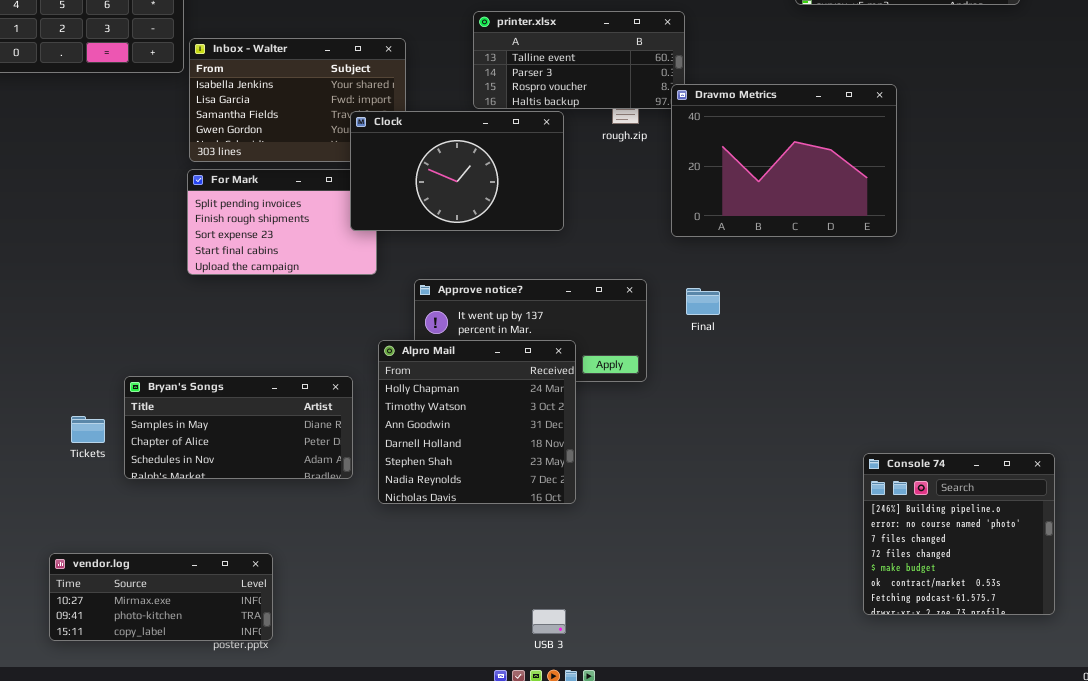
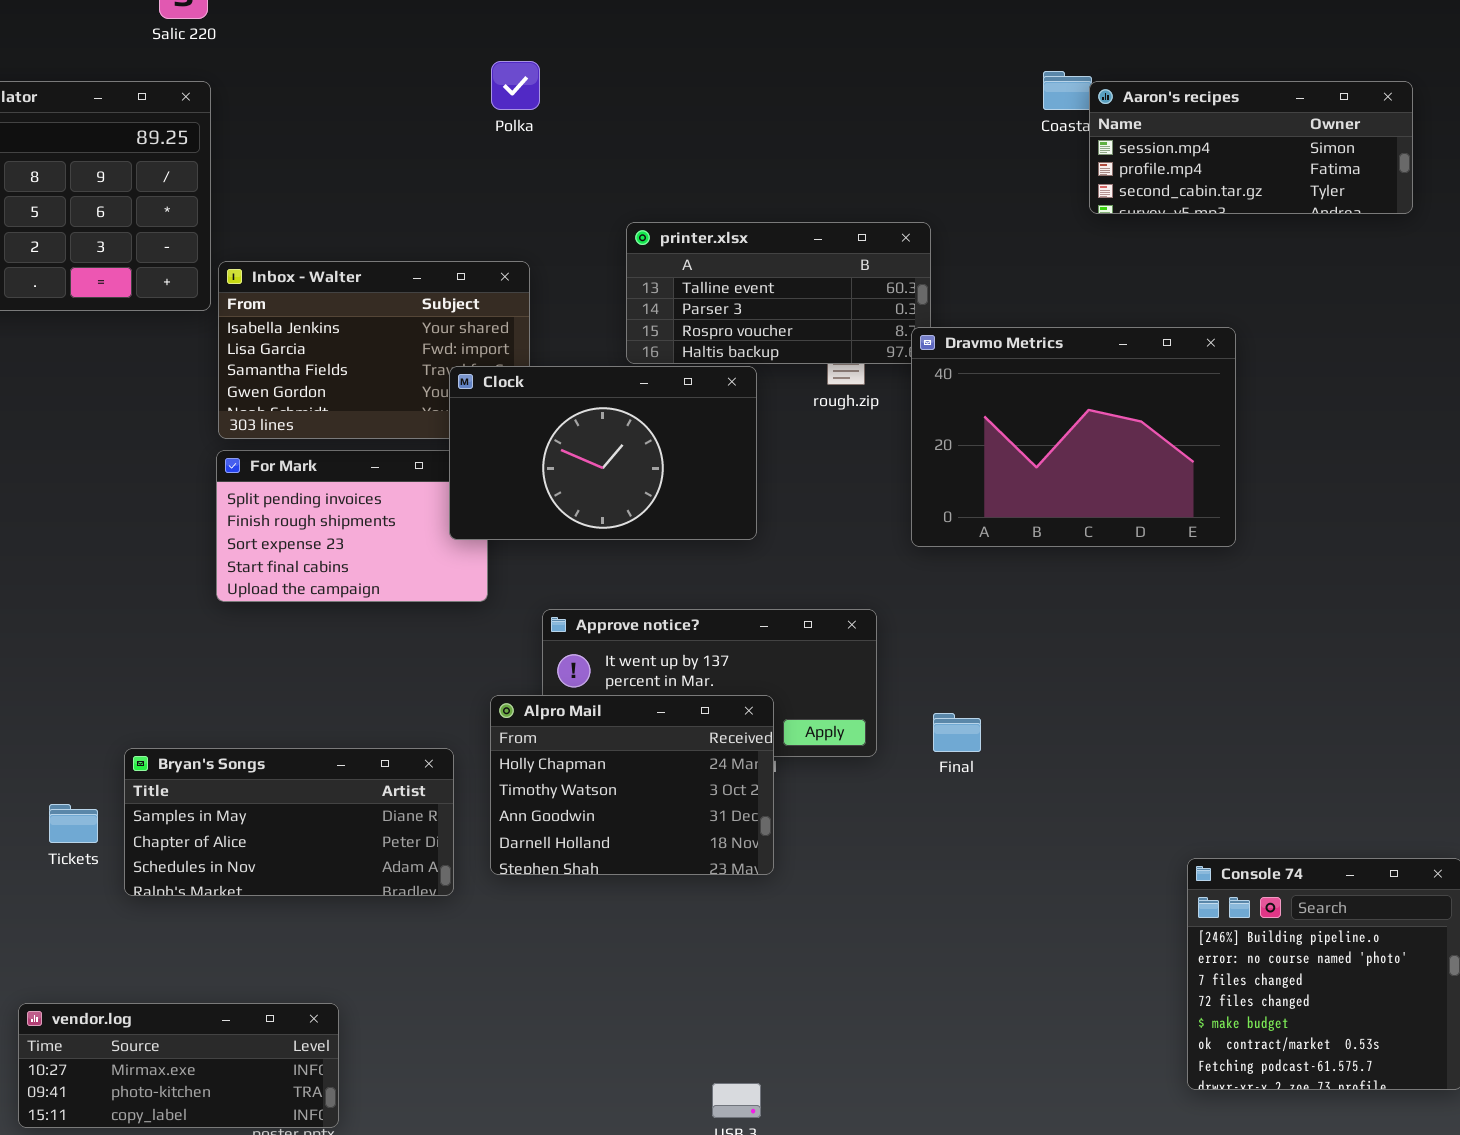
Final: [686,288,720,315] -> [933,713,981,752], moved
Alpro Mail: [378,340,576,504] -> [490,695,774,875], resized

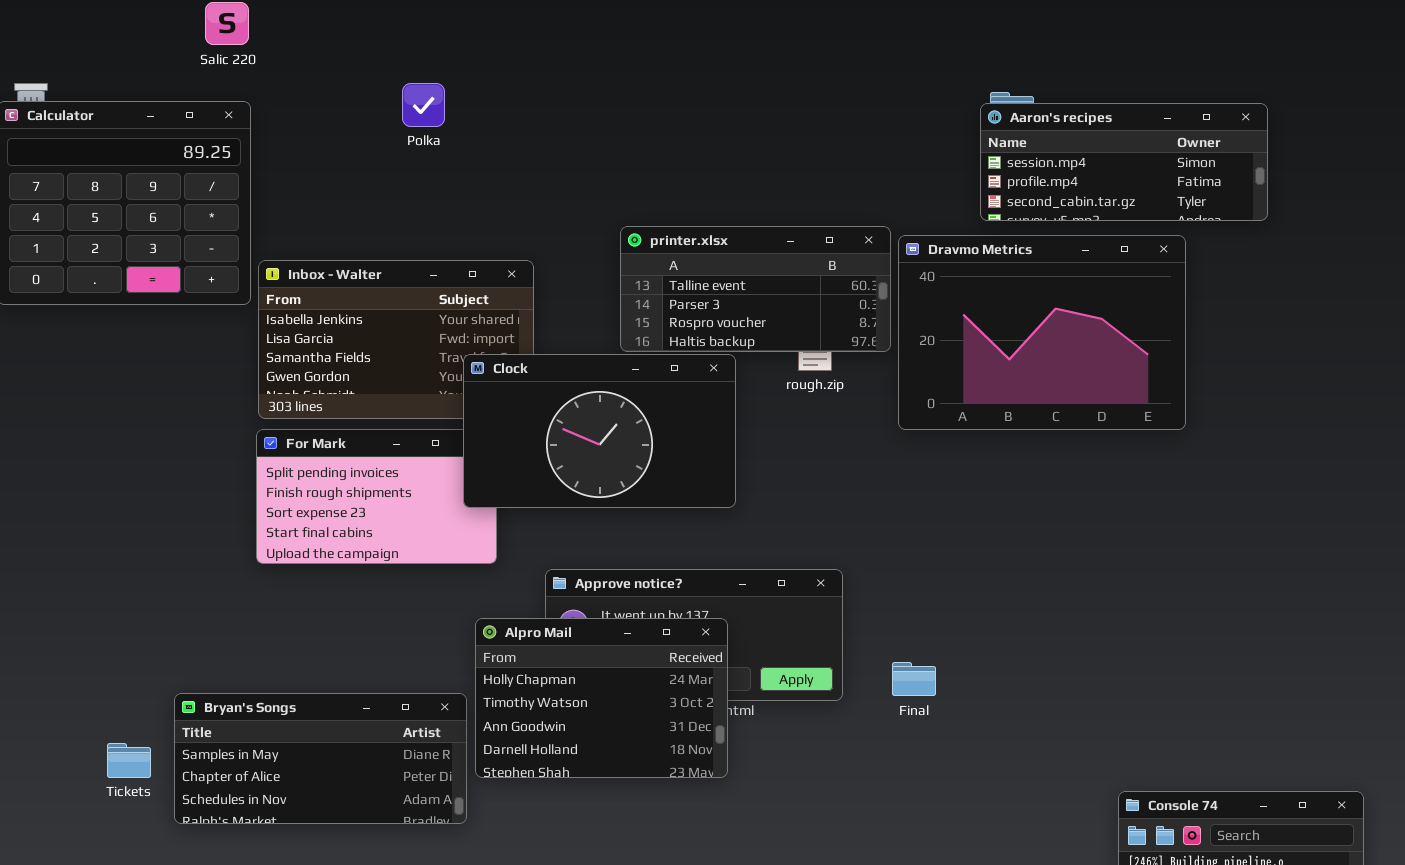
Polka: [491,61,540,110] -> [402,83,445,127], moved
Aaron's recipes: [1089,81,1413,214] -> [980,103,1268,221], moved
Dravmo Metrics: [911,327,1236,547] -> [898,235,1186,430], moved
Alpro Mail: [490,695,774,875] -> [475,618,728,778], moved

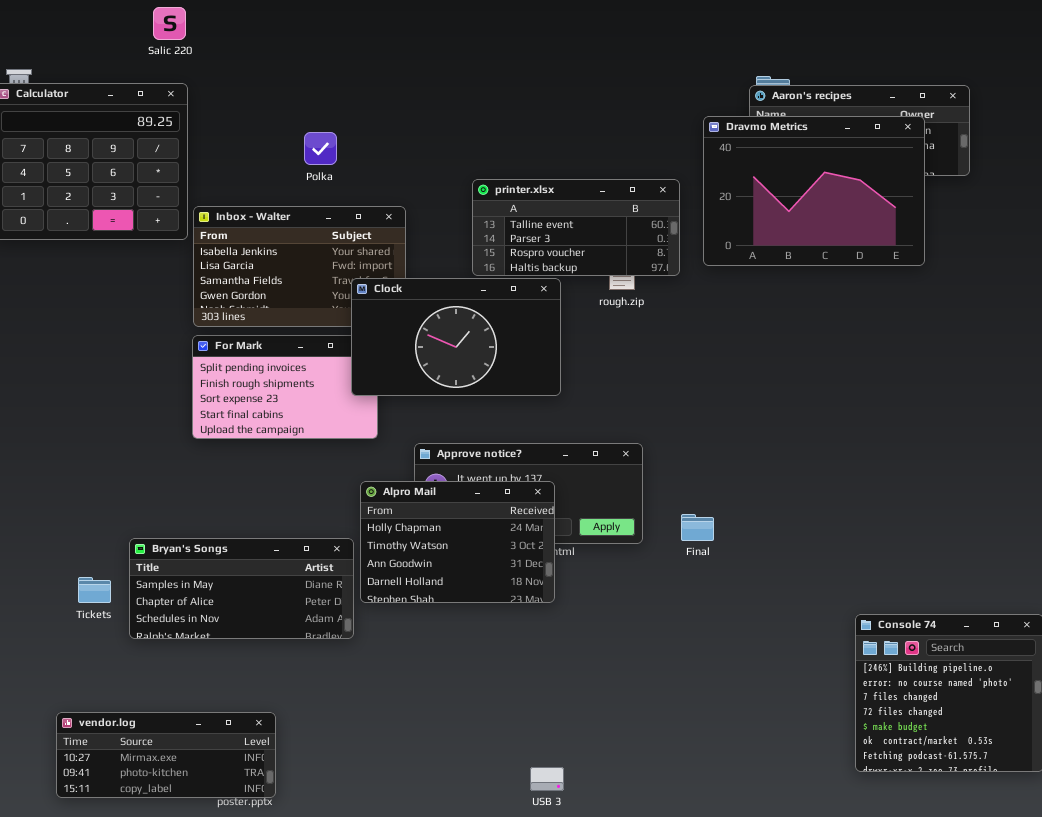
Polka: [402,83,445,127] -> [304,132,337,165], moved
Dravmo Metrics: [898,235,1186,430] -> [703,116,925,266], moved

